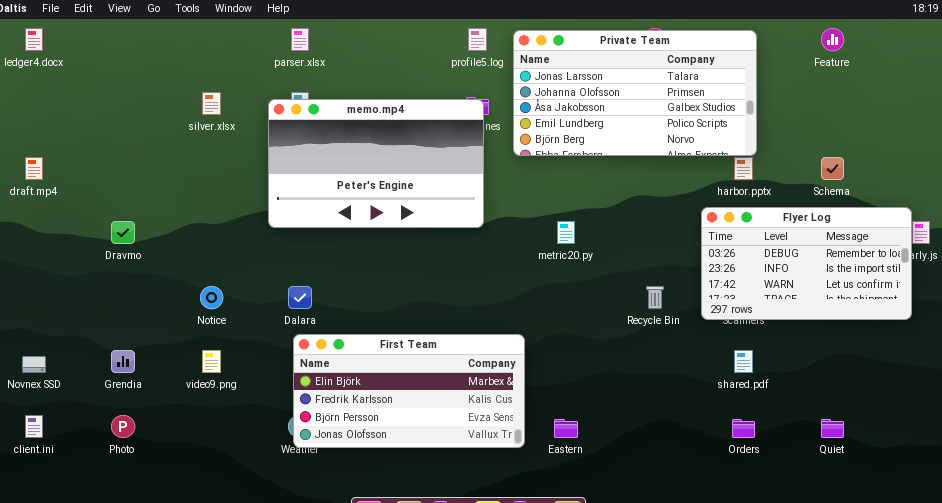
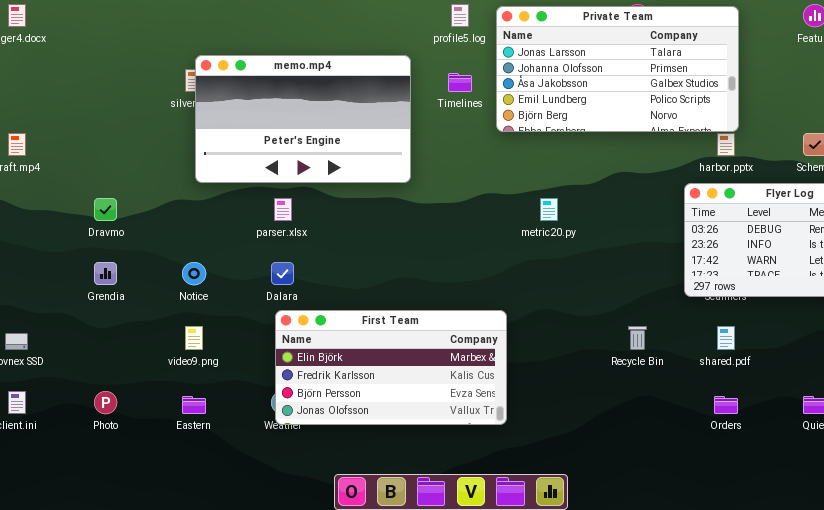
parser.xlsx: [291,28,309,51] -> [274,198,292,221], moved
memo.mp4: [268,99,484,228] -> [195,55,411,183], moved
Recycle Bin: [646,286,664,309] -> [628,326,647,350], moved
Grendia: [111,350,135,373] -> [94,262,117,285], moved
Eastern: [554,419,578,438] -> [182,396,206,414], moved

